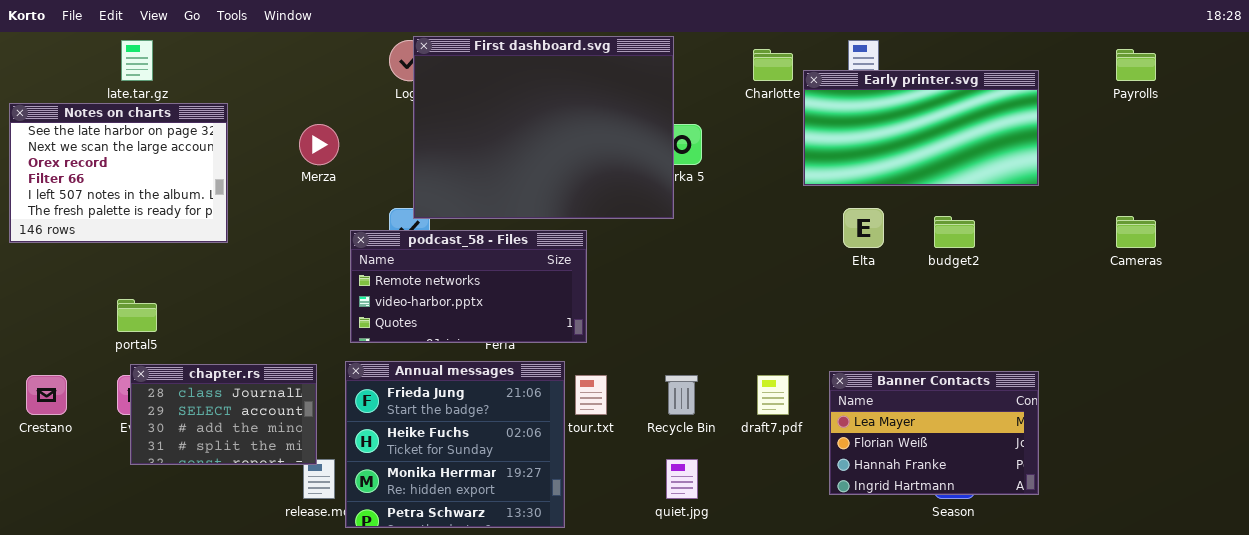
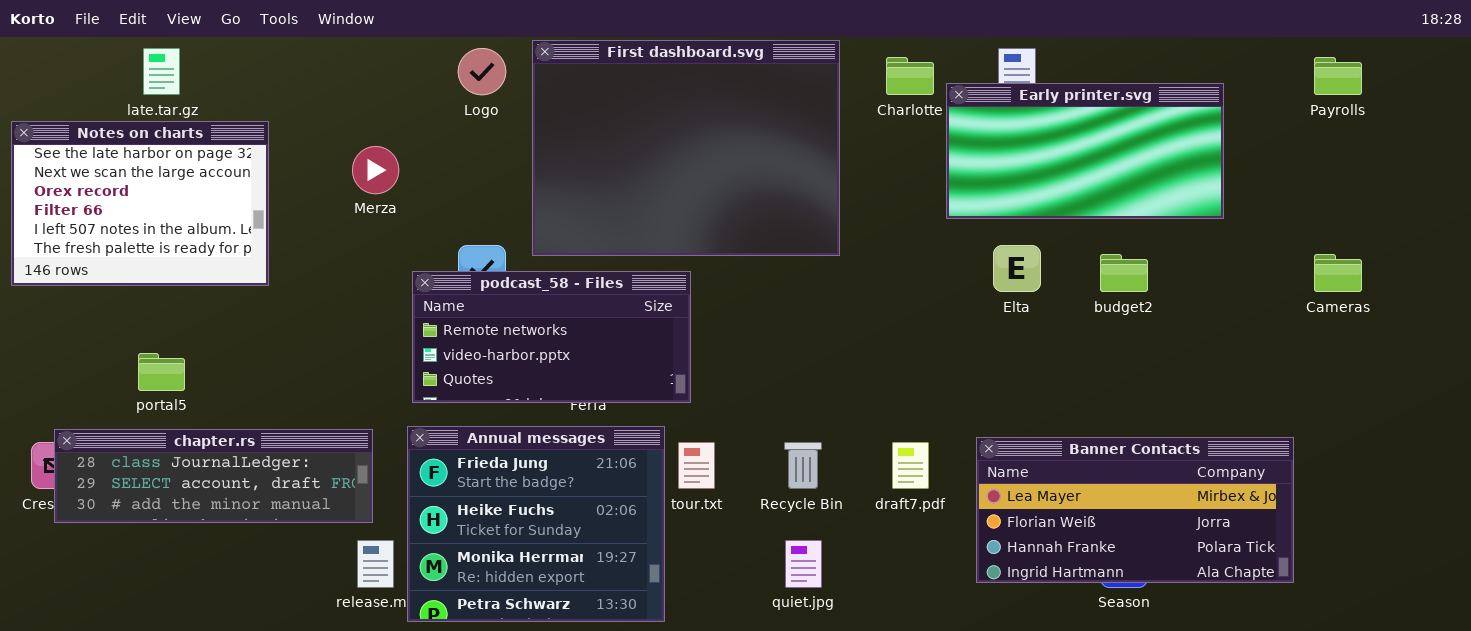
First dashboard.svg: [413,36,674,219] -> [532,40,840,256], moved
chapter.rs: [130,364,317,465] -> [54,429,373,523], resized
Banner Contacts: [829,371,1039,495] -> [976,437,1294,583], resized

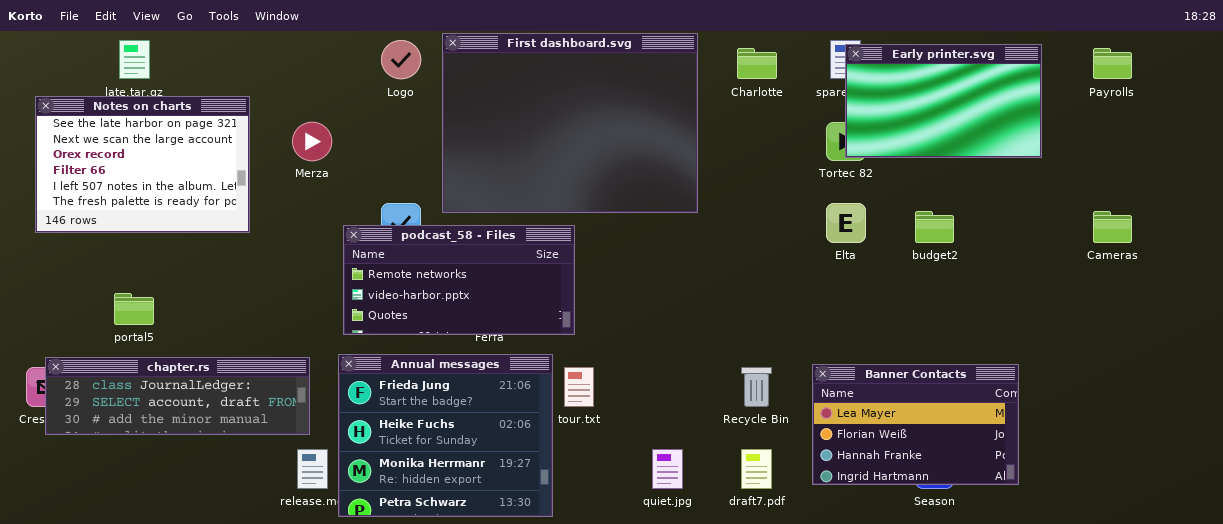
Early printer.svg: [946,83,1224,219] -> [845,44,1042,158], moved, resized
Notes on charts: [11,121,269,286] -> [35,96,250,233], moved
Banner Contacts: [976,437,1294,583] -> [812,364,1019,485], resized
Recycle Bin: [784,442,822,489] -> [741,367,772,407], moved
draft7.pdf: [892,442,929,489] -> [741,449,772,489], moved

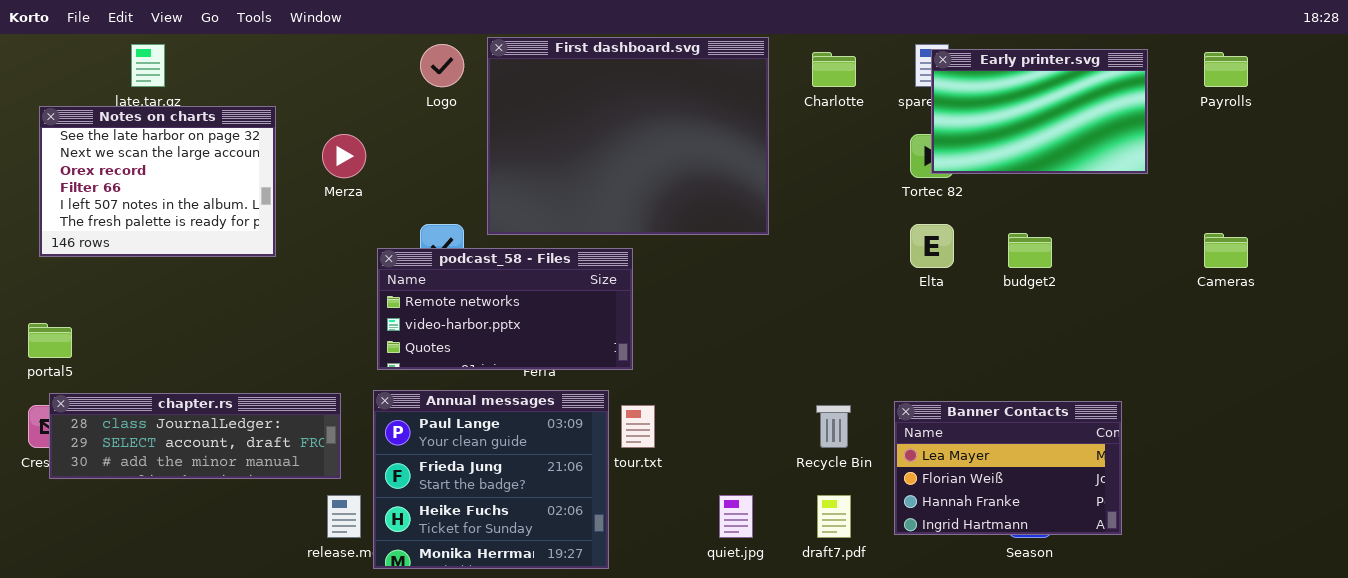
portal5: [114,293,154,325] -> [28,323,72,358], moved
Annual messages: [338,354,553,517] -> [373,390,609,569], scrolled up 1 row

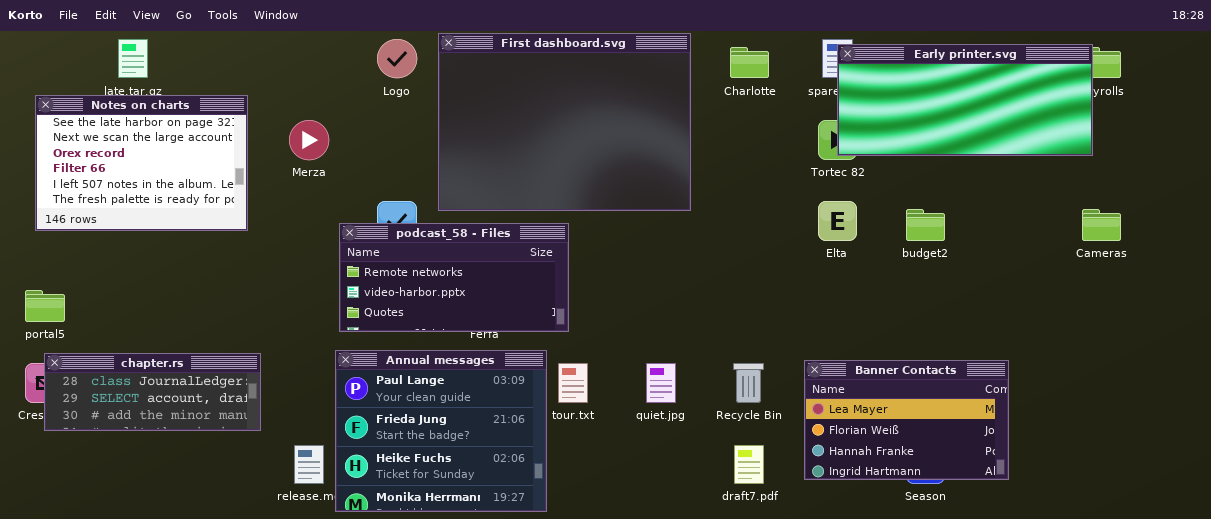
Early printer.svg: [931,49,1148,174] -> [837,44,1093,156], resized
chapter.rs: [49,393,341,479] -> [44,353,261,431], resized
quiet.jpg: [719,495,753,538] -> [646,363,676,403], moved

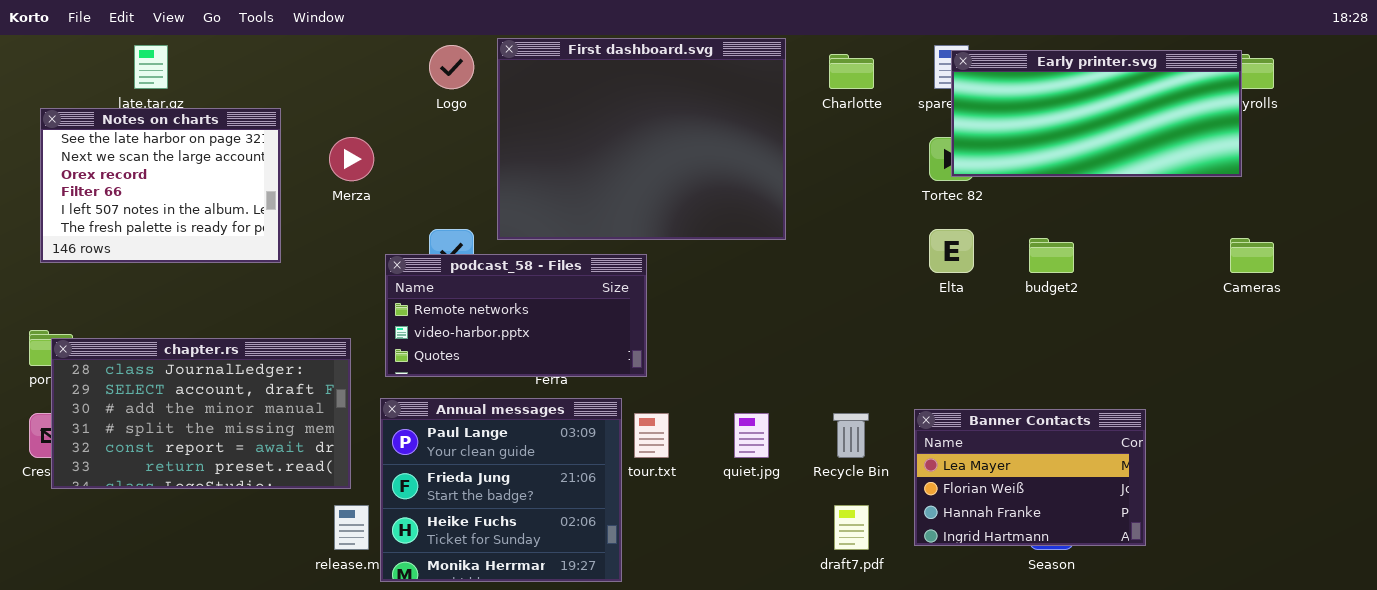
chapter.rs: [44,353,261,431] -> [51,338,351,489], resized

